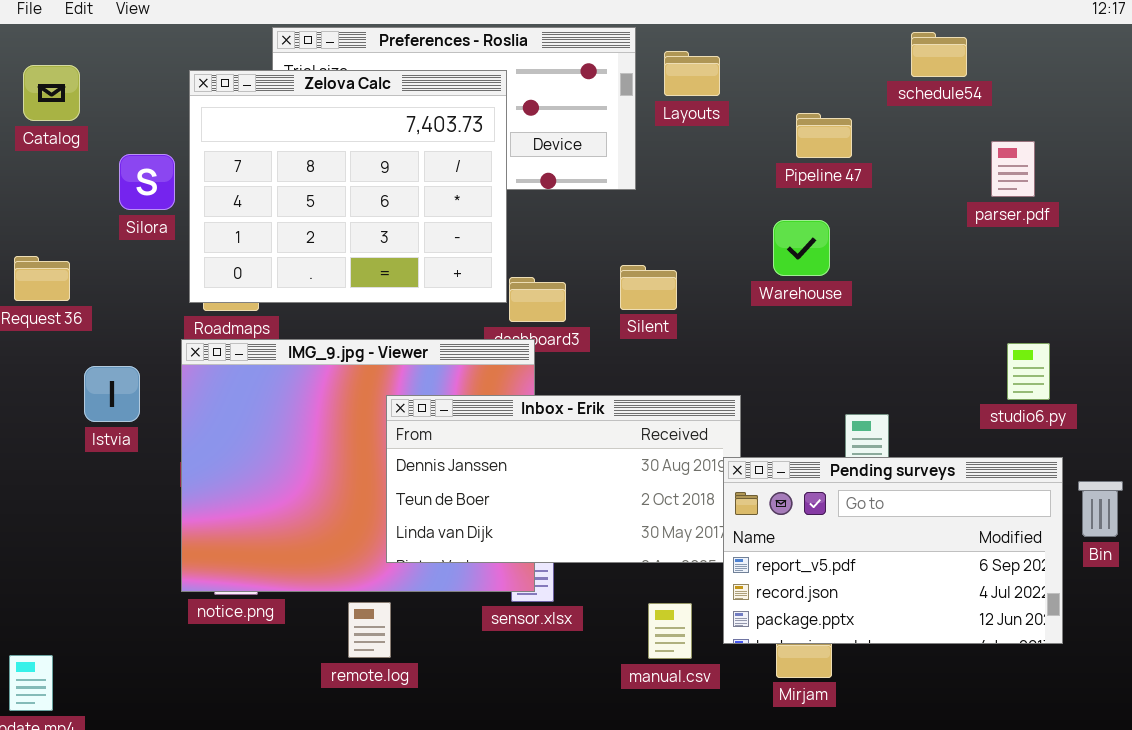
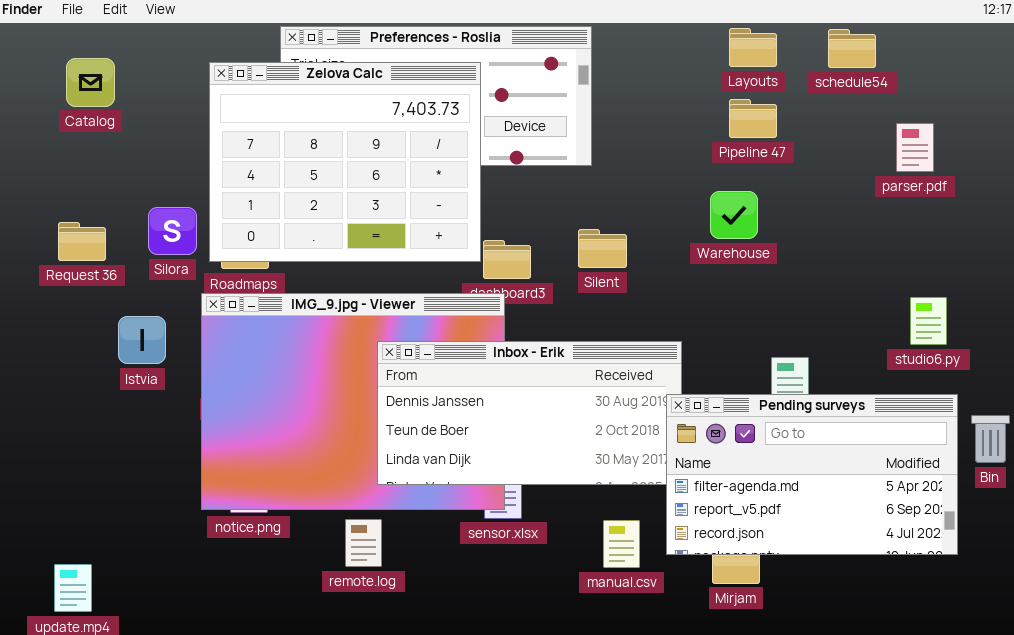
Layouts: [664,51,720,96] -> [729,28,777,67], moved
Silora: [119,154,175,210] -> [148,207,197,255], moved
Pending surveys: [723,457,1063,644] -> [666,394,958,555], scrolled up 1 row

